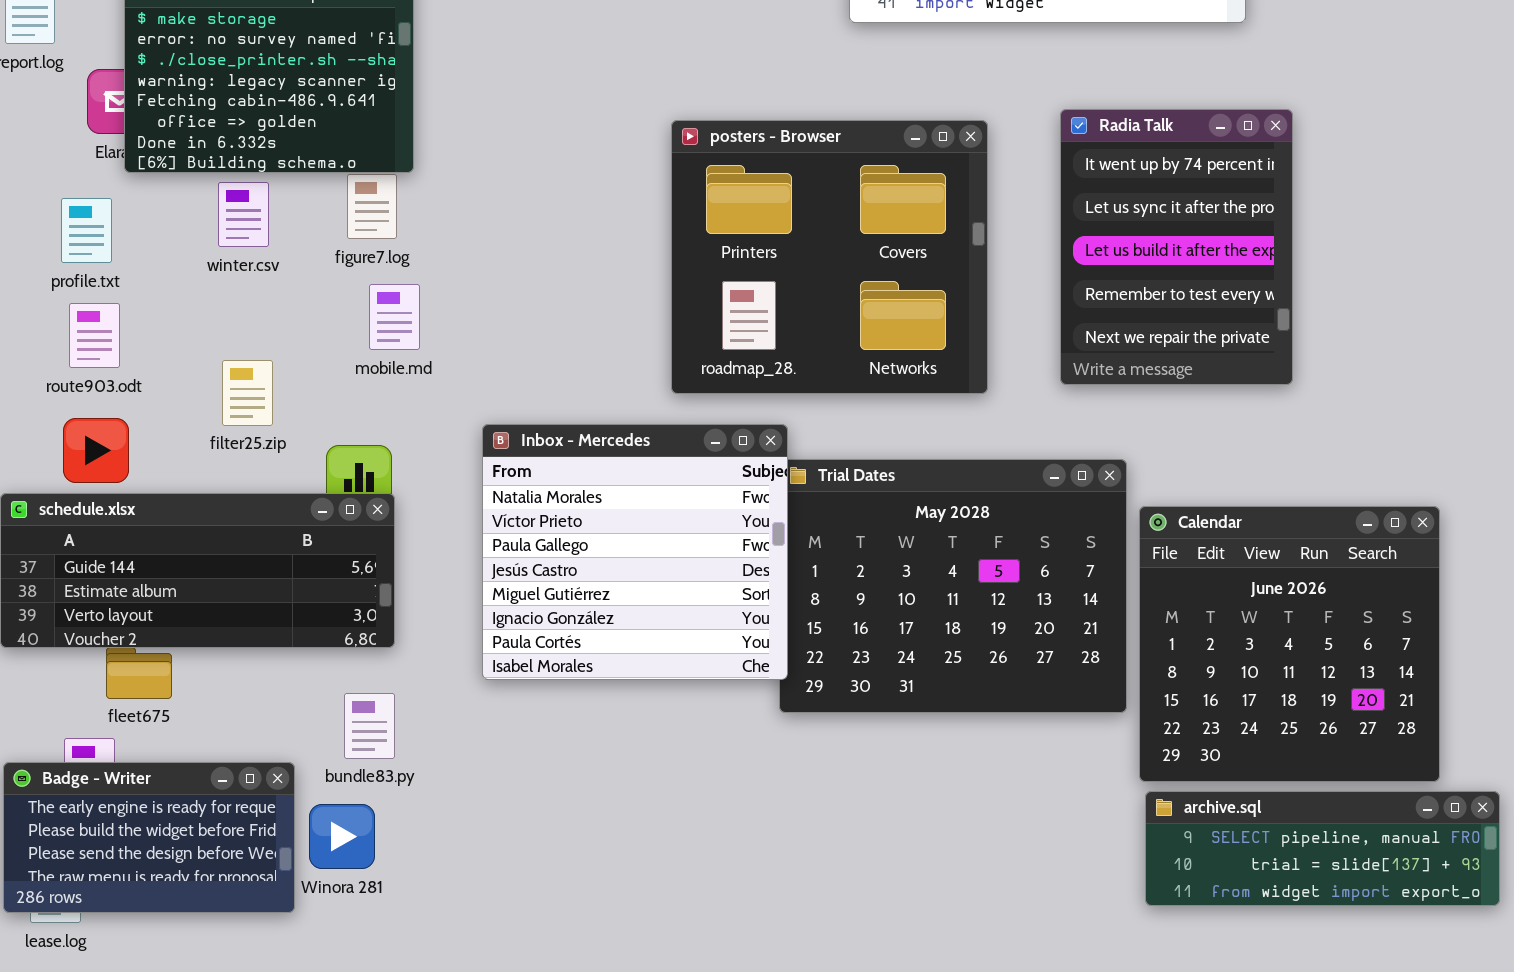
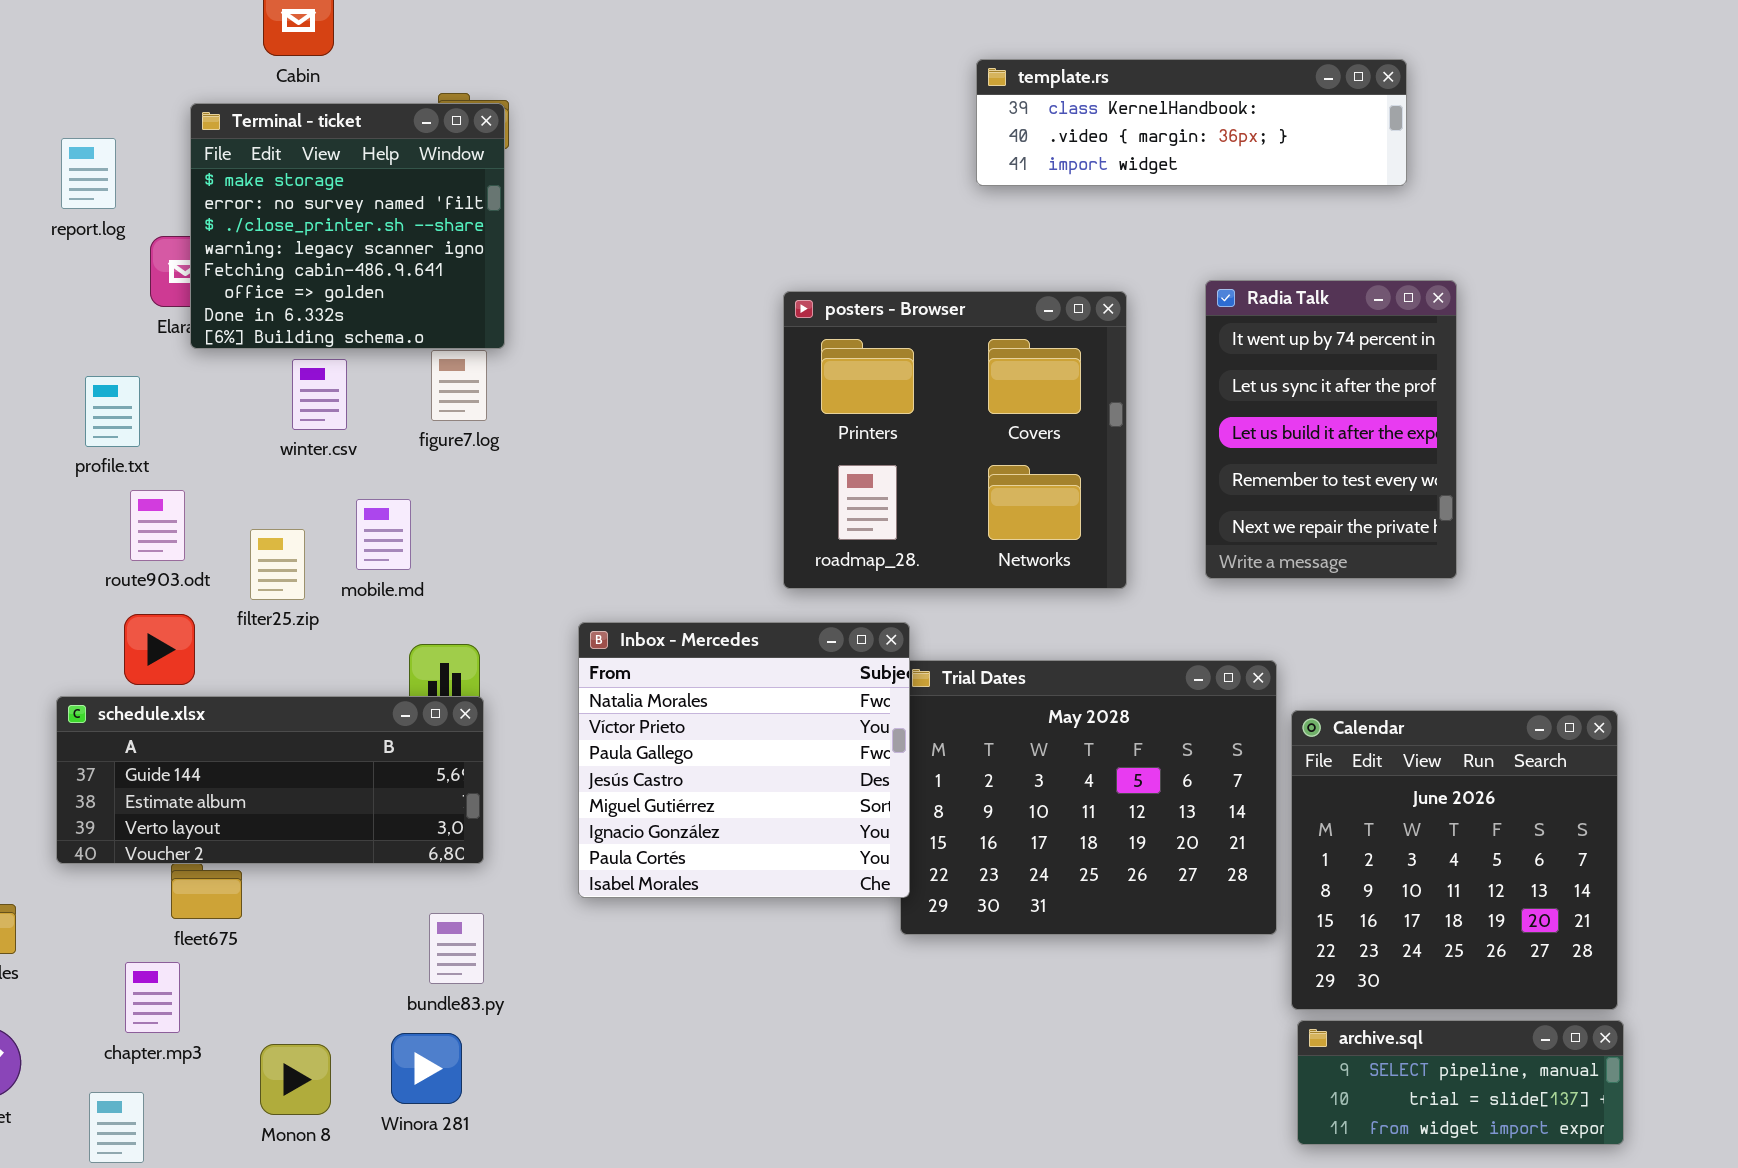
profile.txt: [61,198,112,263] -> [85,376,140,447], moved
mobile.md: [369,284,420,350] -> [356,499,411,570], moved
filter25.zip: [222,360,273,426] -> [250,529,305,600], moved
Badge - Writer: [3,762,295,913] -> none, closed
archive.sql: [1145,791,1500,906] -> [1297,1020,1624,1145], resized

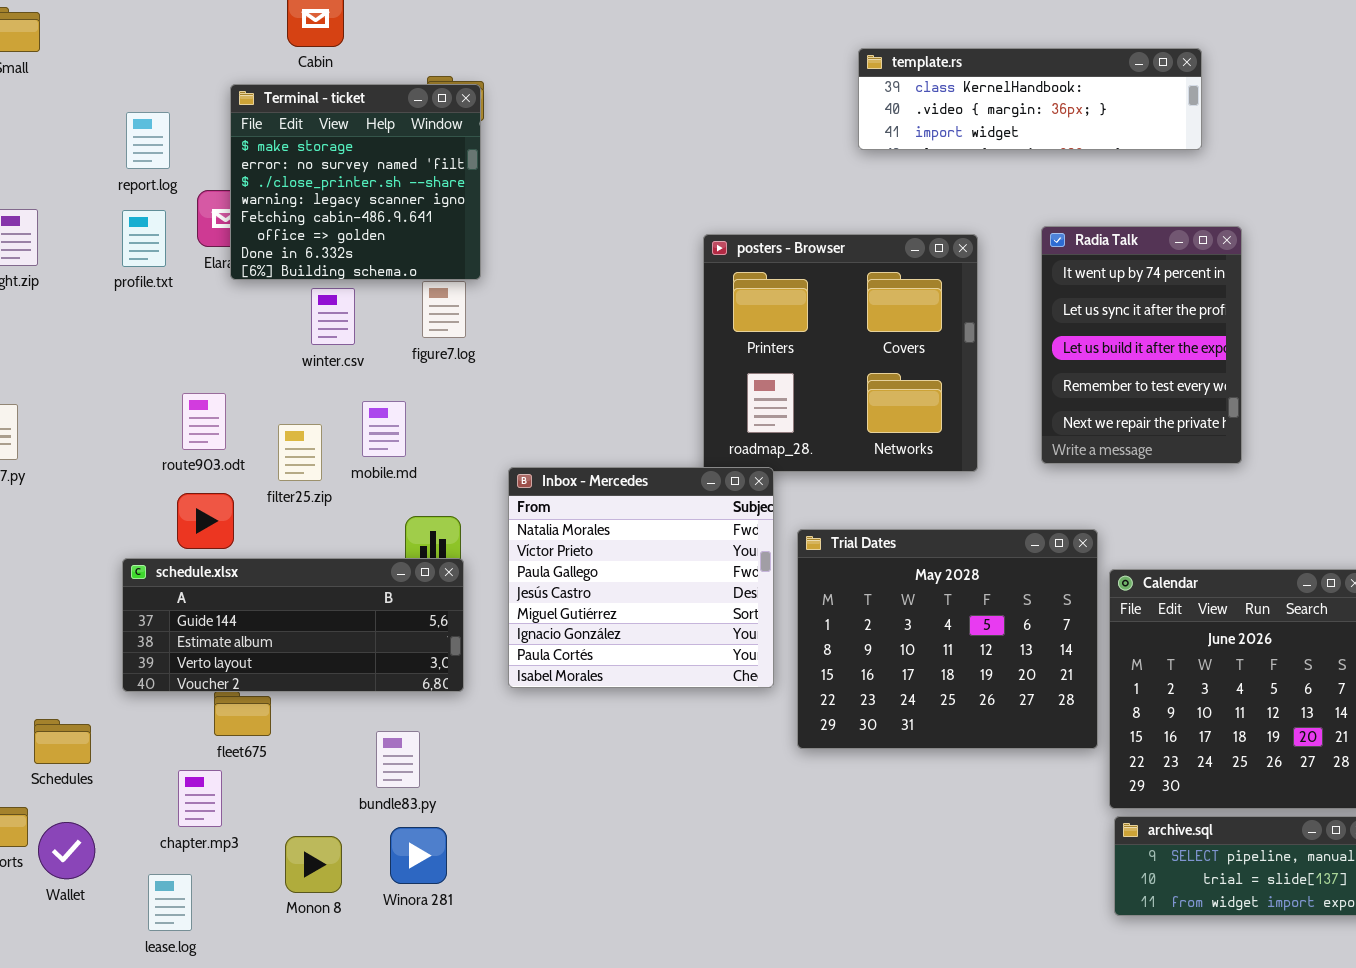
profile.txt: [85,376,140,447] -> [122,210,166,267], moved
Inbox - Mercedes: [578,622,910,898] -> [508,467,774,688], moved
bundle83.py: [429,913,484,984] -> [376,731,420,788], moved

